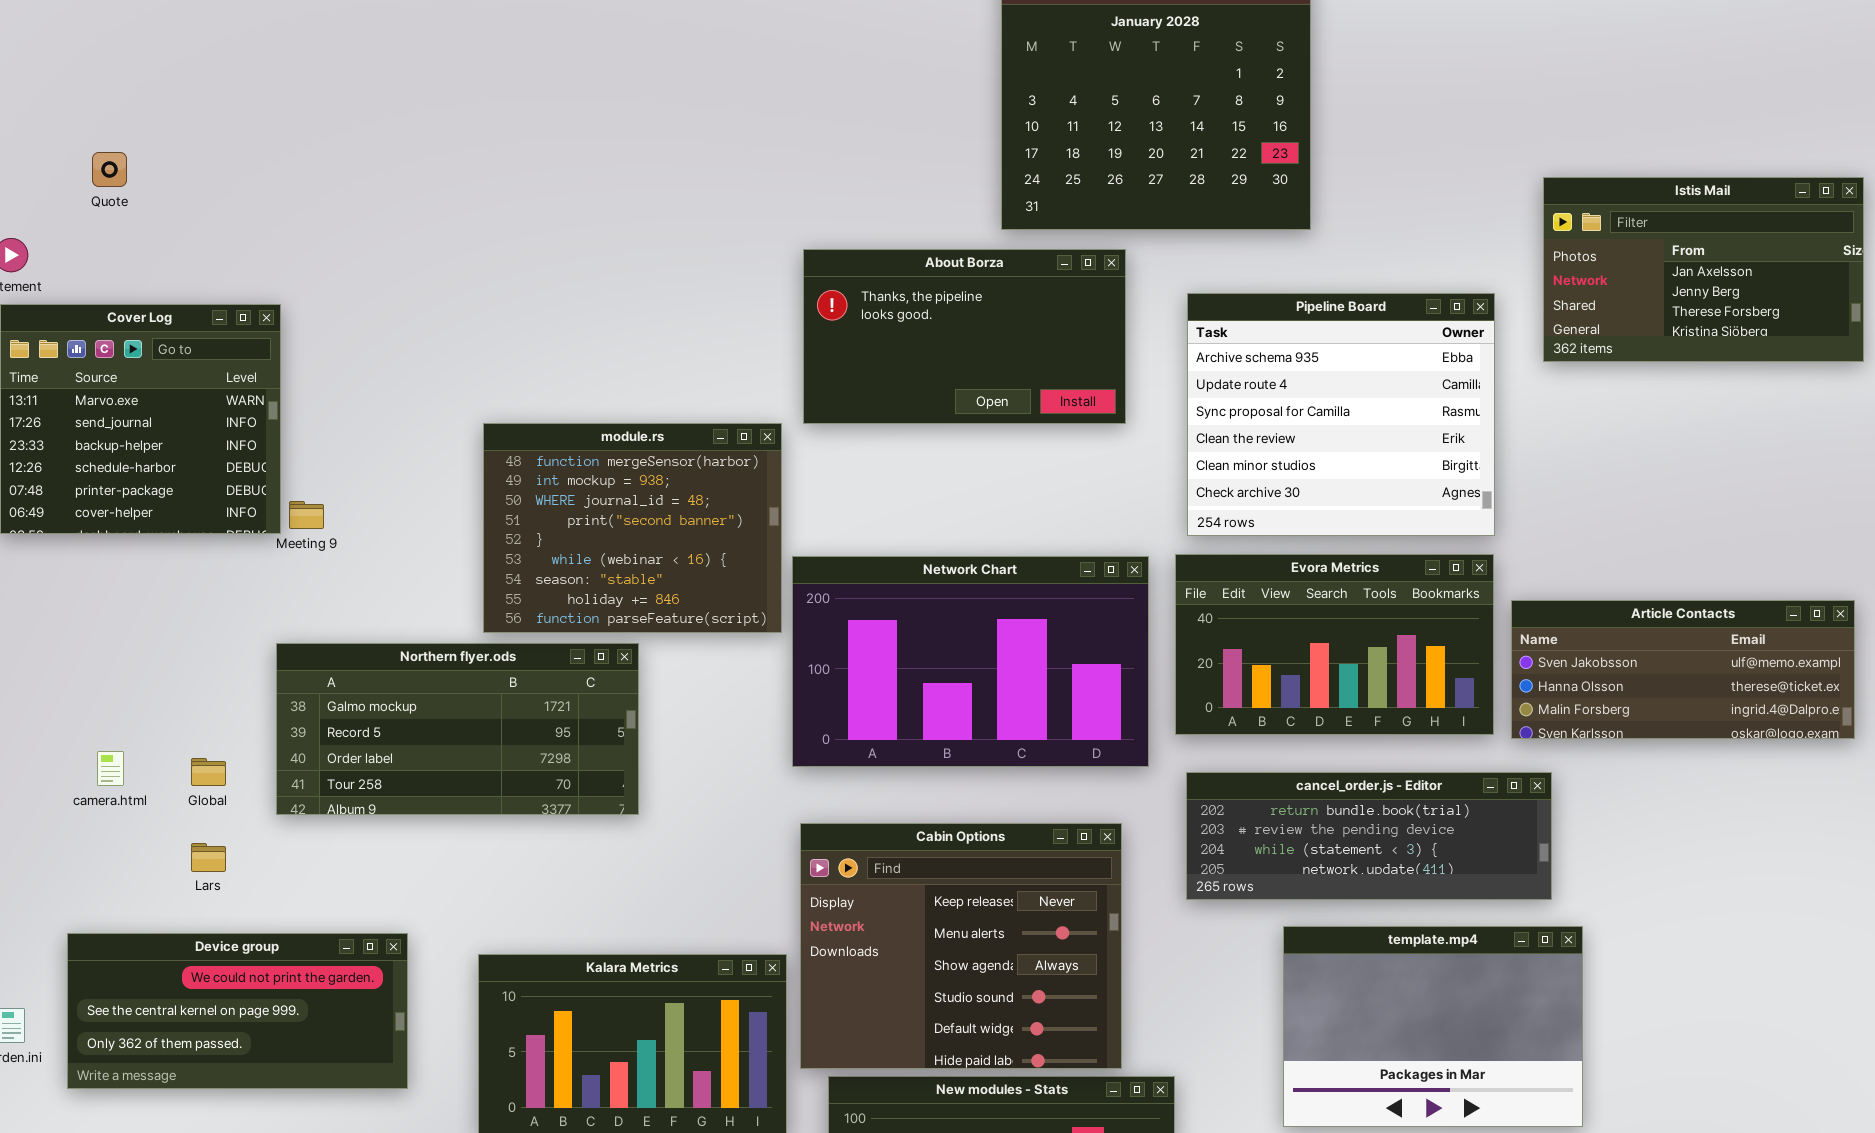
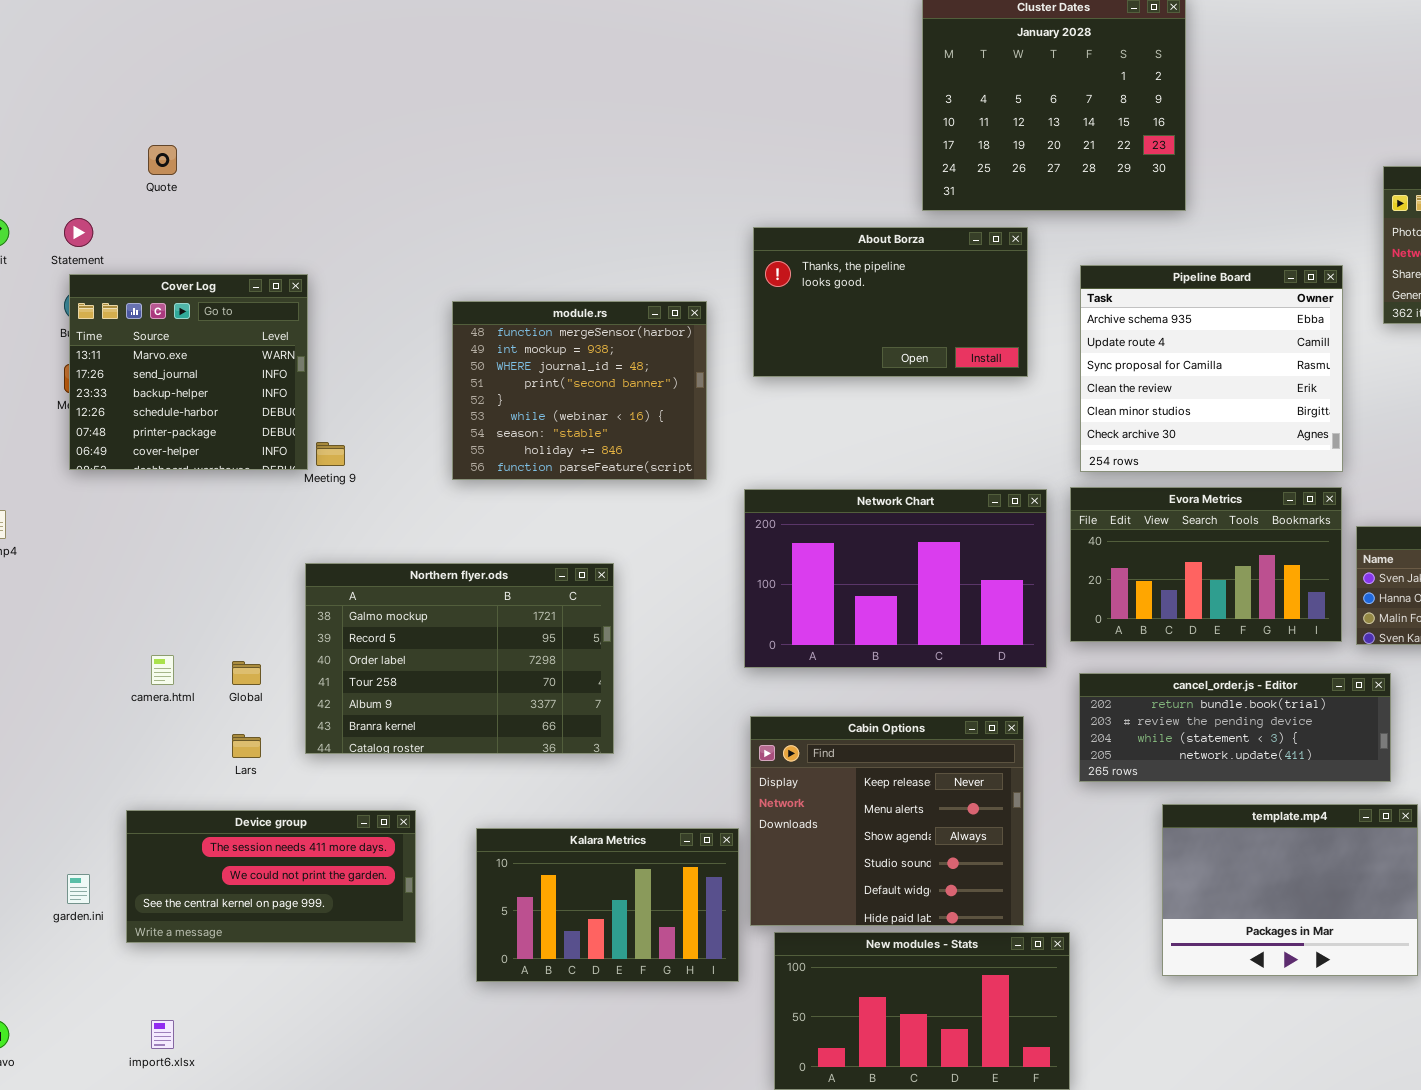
module.rs: [483,423,782,633] -> [452,301,707,480], moved
Northern flyer.ods: [276,643,639,815] -> [305,563,614,754], resized
Device group: [67,933,408,1089] -> [126,810,416,943], scrolled up 1 row

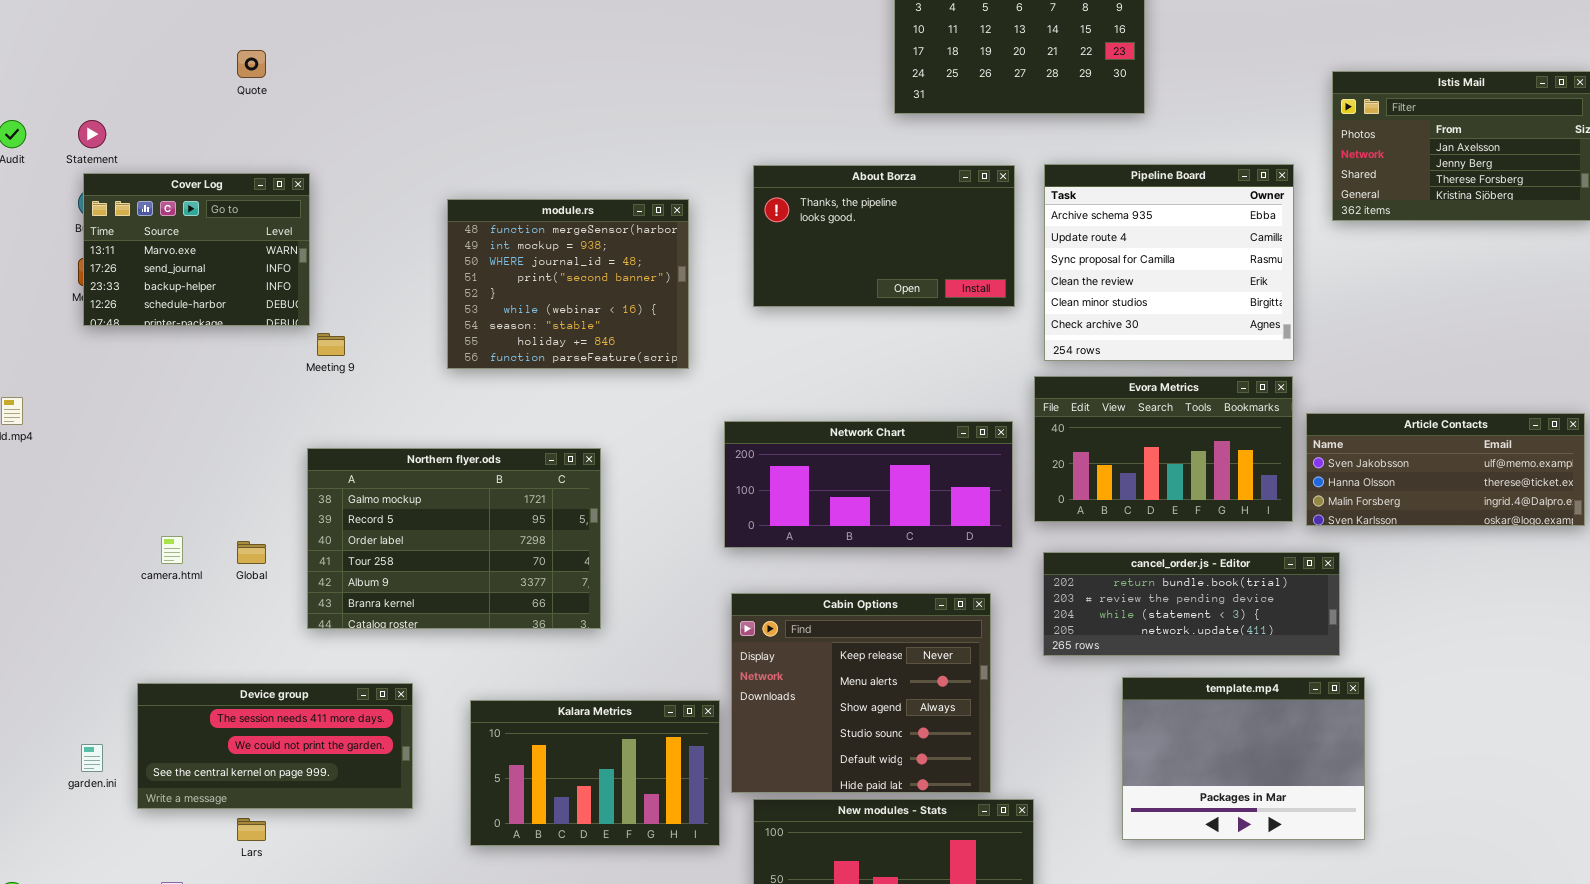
Quote: [148,145,177,175] -> [237,50,266,78], moved
About Borza: [753,227,1028,377] -> [753,165,1015,307], moved
Cover Log: [69,274,308,470] -> [83,173,310,326], resized
Network Chart: [744,489,1047,668] -> [724,421,1013,548], resized
Lars: [232,734,261,758] -> [237,818,266,841], moved

